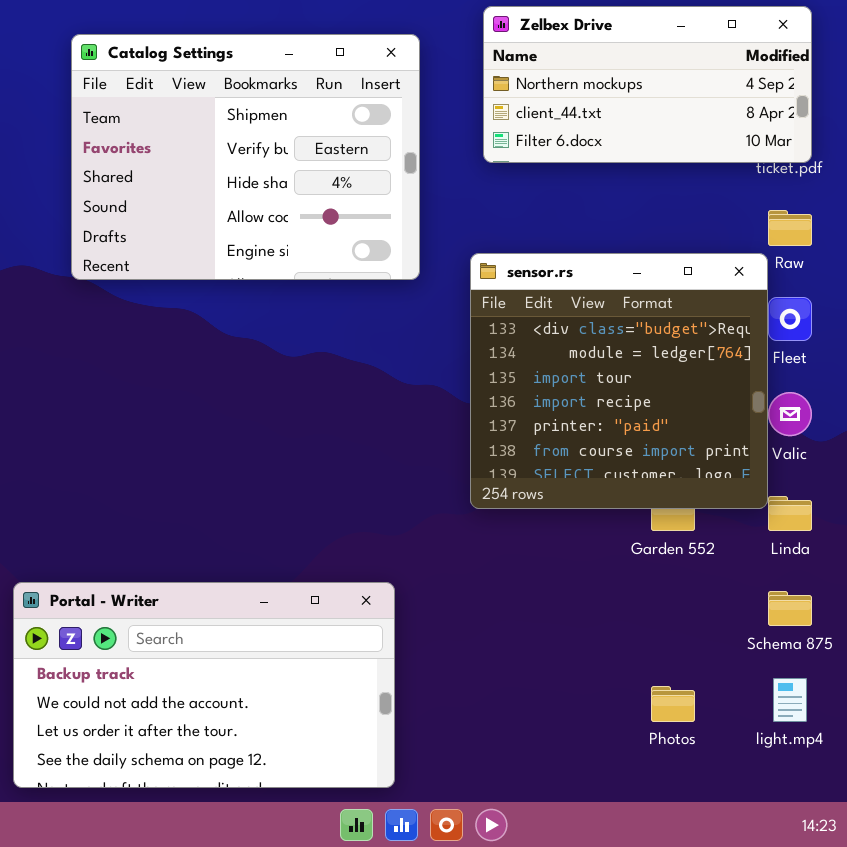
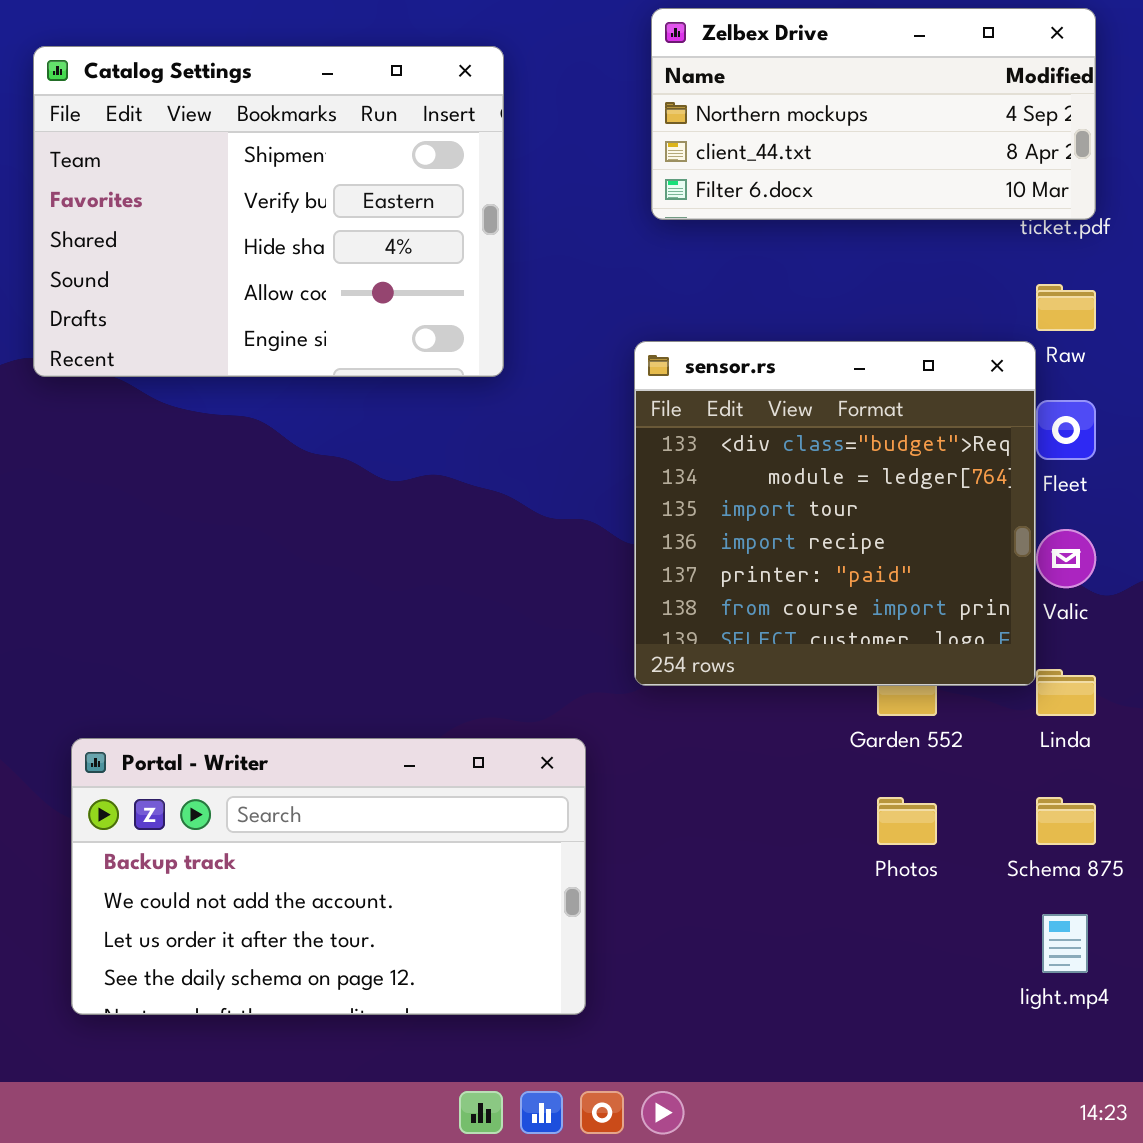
Catalog Settings: [71,34,420,280] -> [33,46,504,377], moved
Portal - Writer: [13,582,395,788] -> [71,738,586,1015], moved
Photos: [651,686,695,722] -> [877,797,937,845], moved

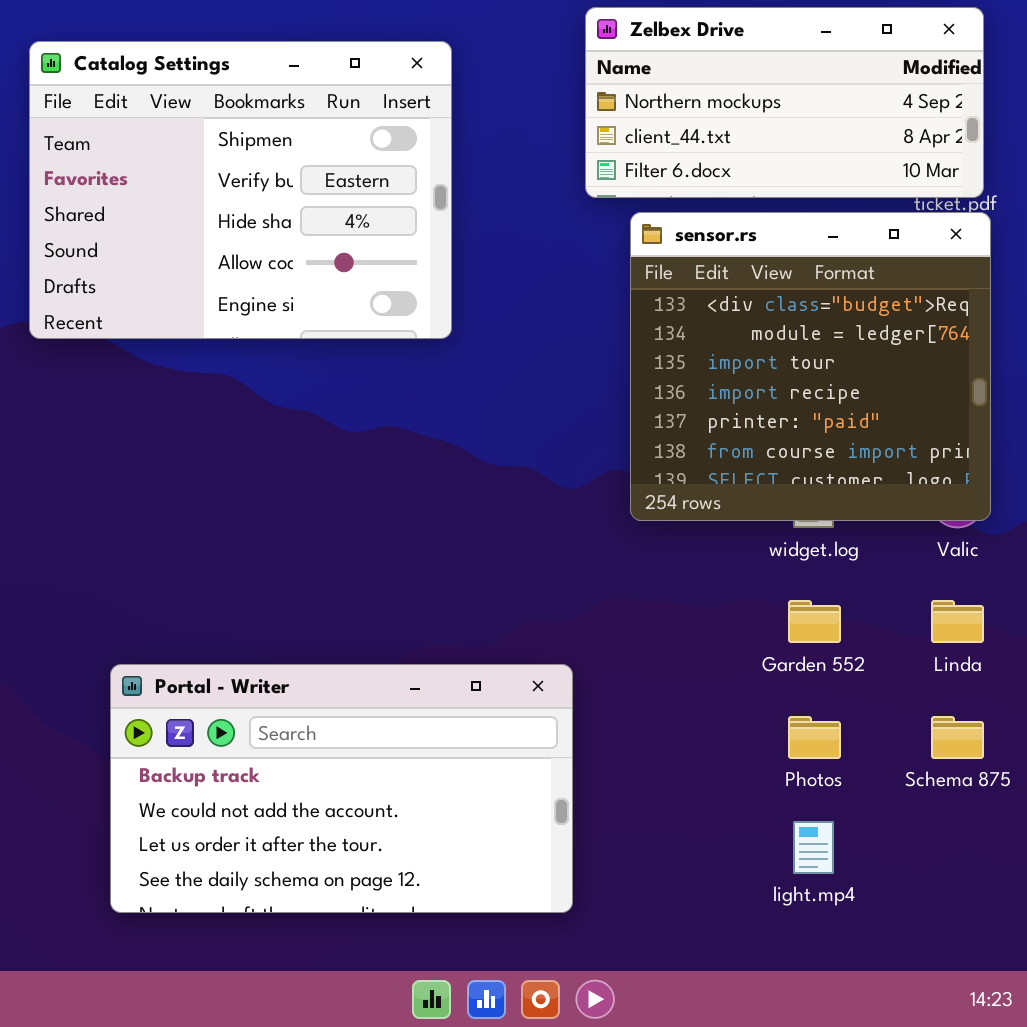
sensor.rs: [634,341,1036,686] -> [630,212,991,521], moved
Portal - Writer: [71,738,586,1015] -> [110,664,573,913], moved
light.mp4: [1042,914,1088,973] -> [793,821,834,874], moved

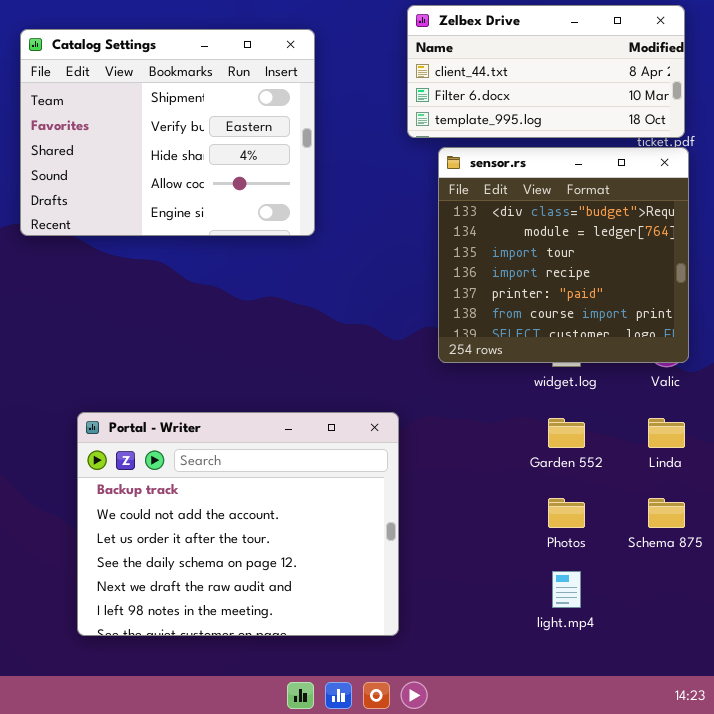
Zelbex Drive: [585,7,984,198] -> [407,5,685,138], scrolled down 1 row
Portal - Writer: [110,664,573,913] -> [77,412,399,636], resized

